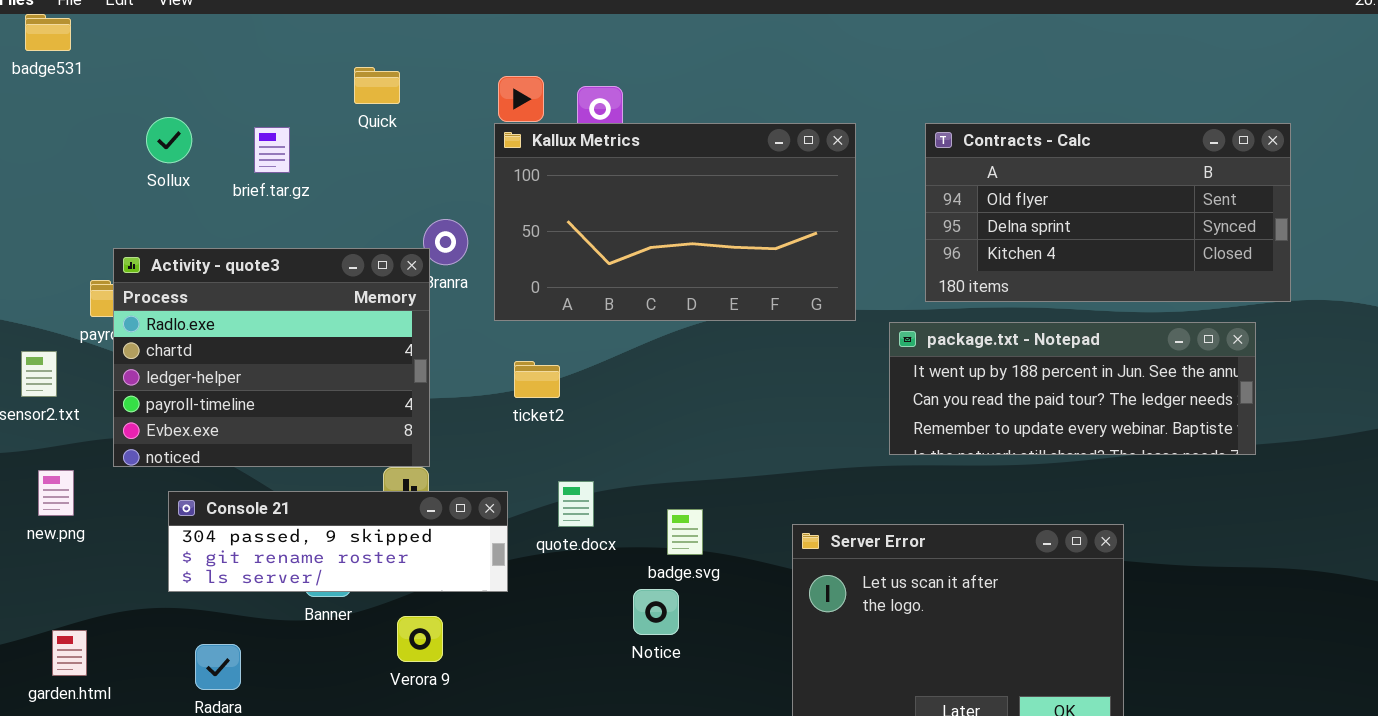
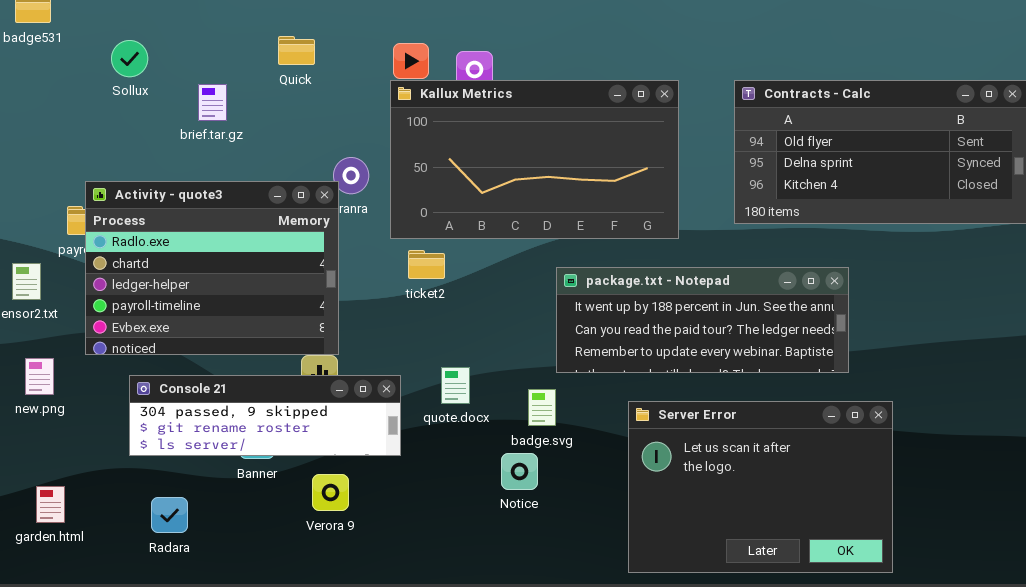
Sollux: [146,117,192,163] -> [111,40,148,77], moved
package.txt - Notepad: [889,322,1256,455] -> [556,267,849,373], moved
ticket2: [514,361,560,398] -> [408,250,445,279], moved

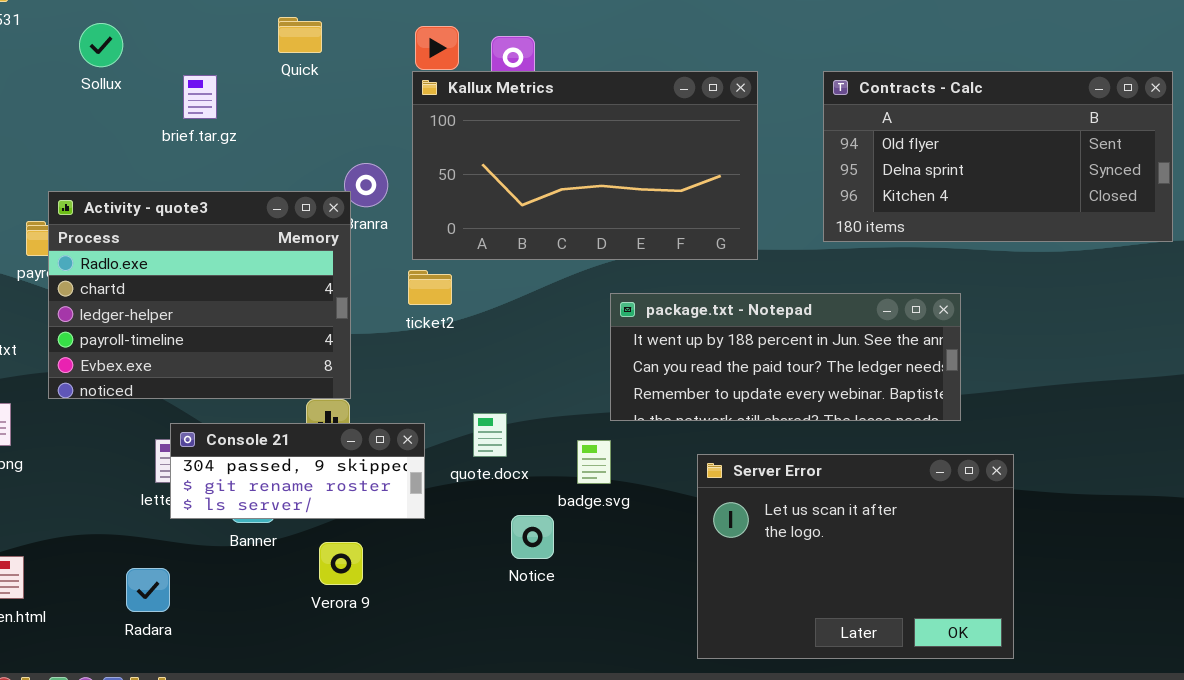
ticket2: [408,250,445,279] -> [408,270,452,305], moved
Console 21: [129,375,401,456] -> [170,423,425,519], resized
Notice: [501,453,538,490] -> [511,515,554,559], moved

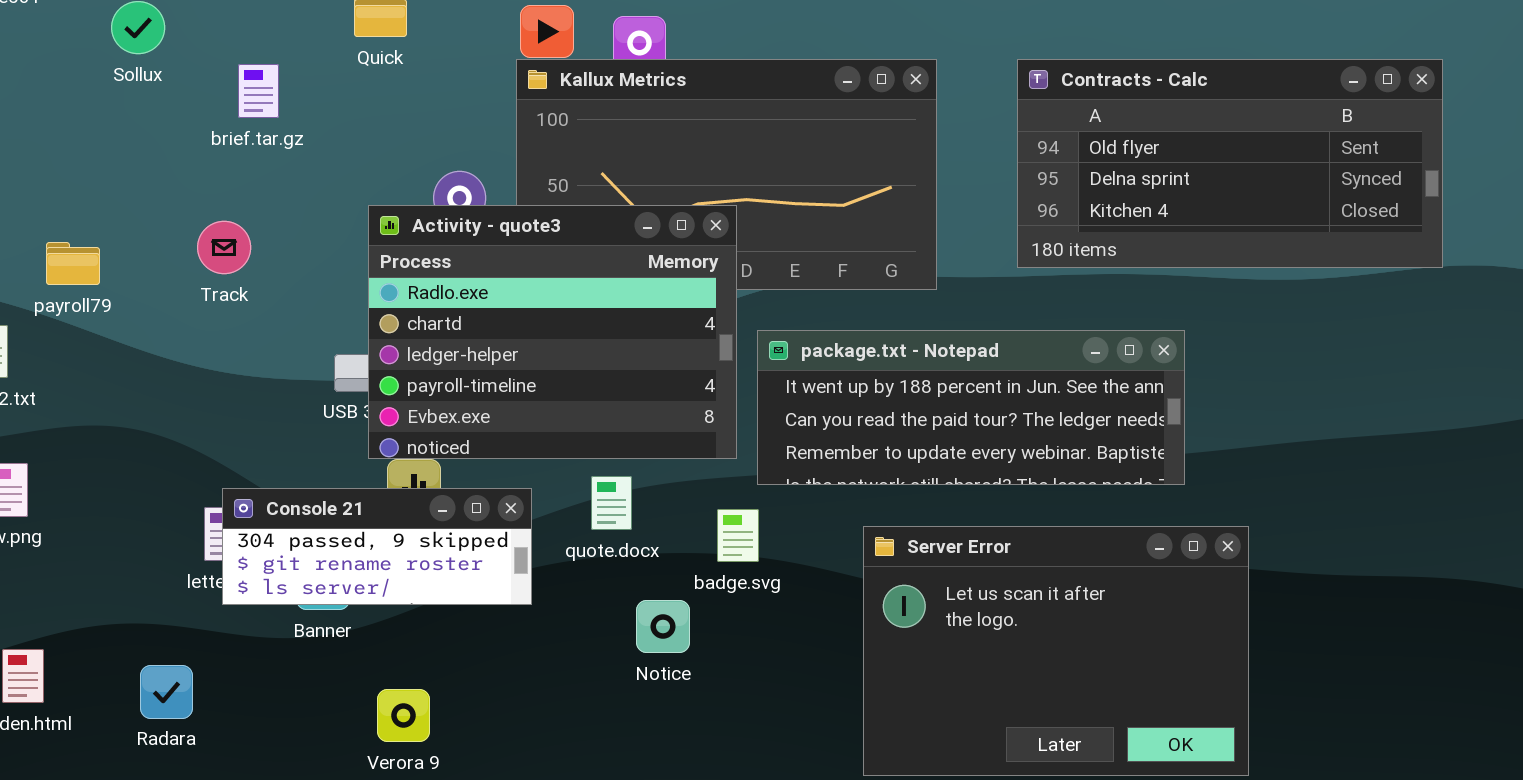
Activity - quote3: [48,191,351,399] -> [368,205,737,459], moved
Verora 9: [319,542,363,585] -> [377,689,430,742], moved
Radara: [126,568,170,612] -> [140,665,193,719], moved

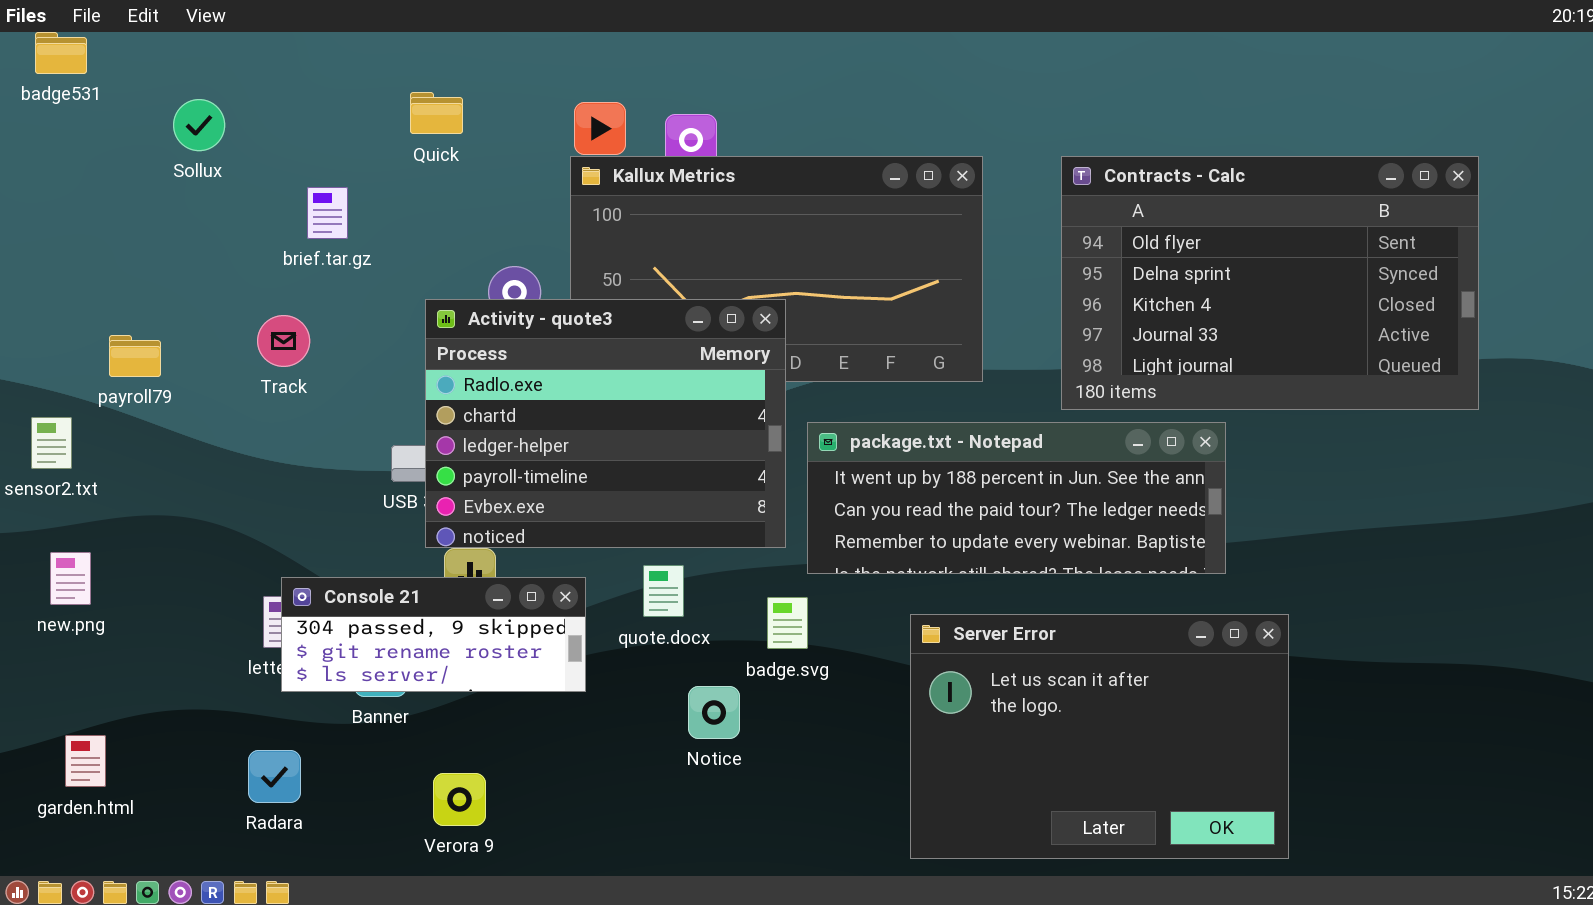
Contracts - Calc: [1017,59,1443,268] -> [1061,156,1479,410], resized
brief.tar.gz: [238,64,279,118] -> [307,187,348,239], moved
Radara: [140,665,193,719] -> [248,750,301,803], moved

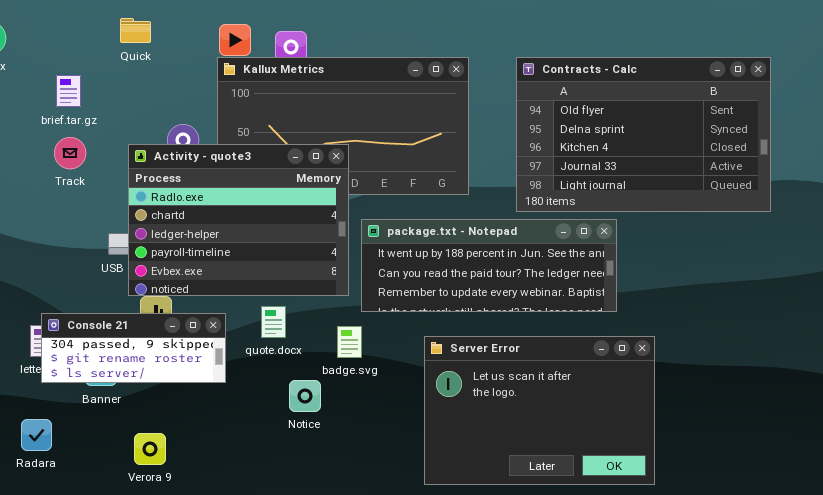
Track: [257,315,310,367] -> [54,137,86,169], moved

